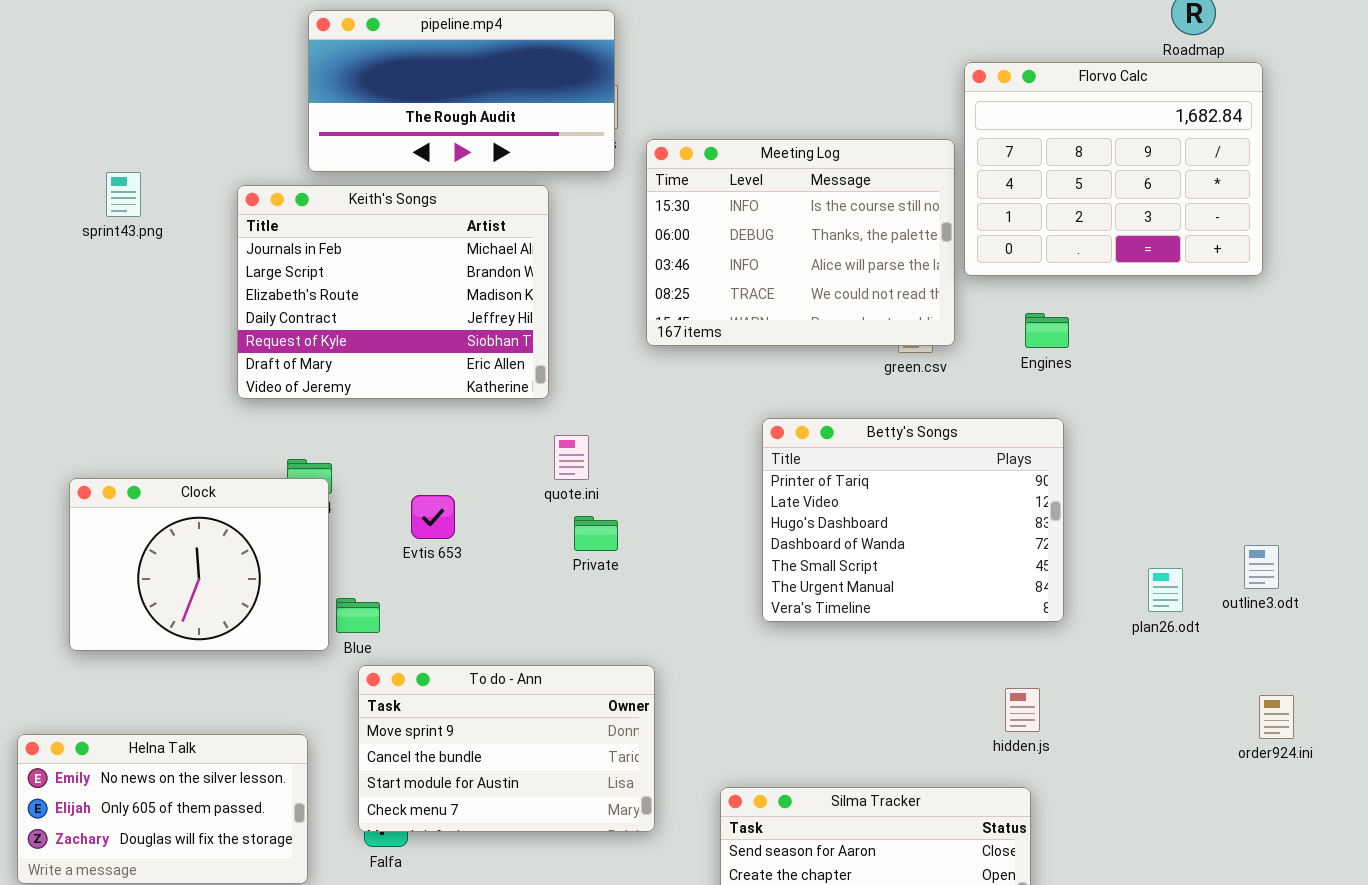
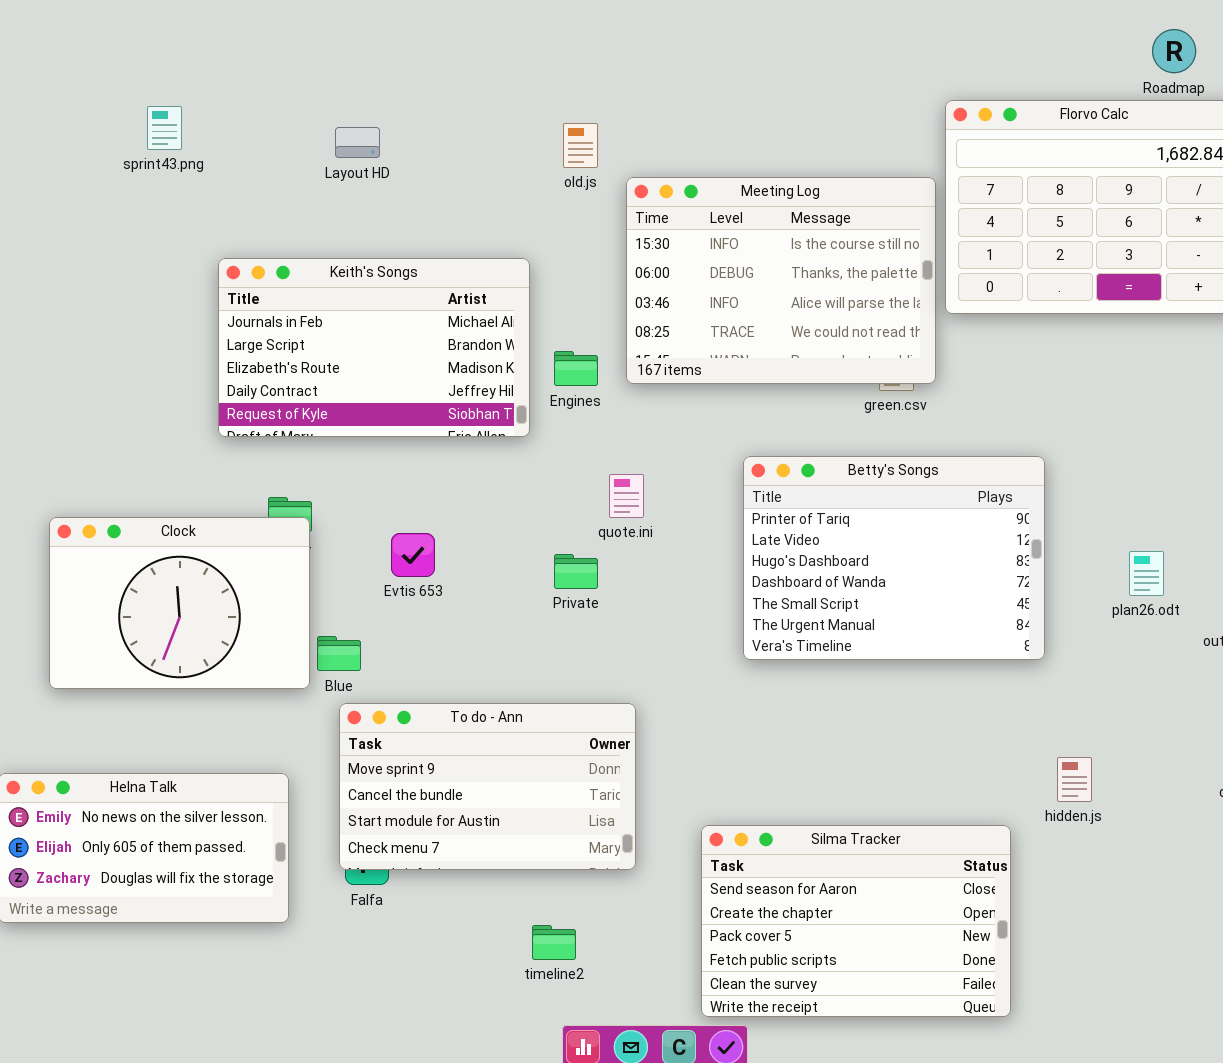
pipeline.mp4: [308,10,615,172] -> none, closed
sprint43.png: [106,172,141,217] -> [147,106,182,150], moved
Keith's Songs: [237,185,549,399] -> [218,258,530,437], resized
Engines: [1025,313,1069,348] -> [554,351,598,386], moved
quote.ini: [554,435,589,480] -> [609,474,644,518], moved
plan26.odt: [1148,568,1183,612] -> [1129,551,1164,596], moved
hidden.js: [1005,688,1040,732] -> [1057,757,1092,802], moved

